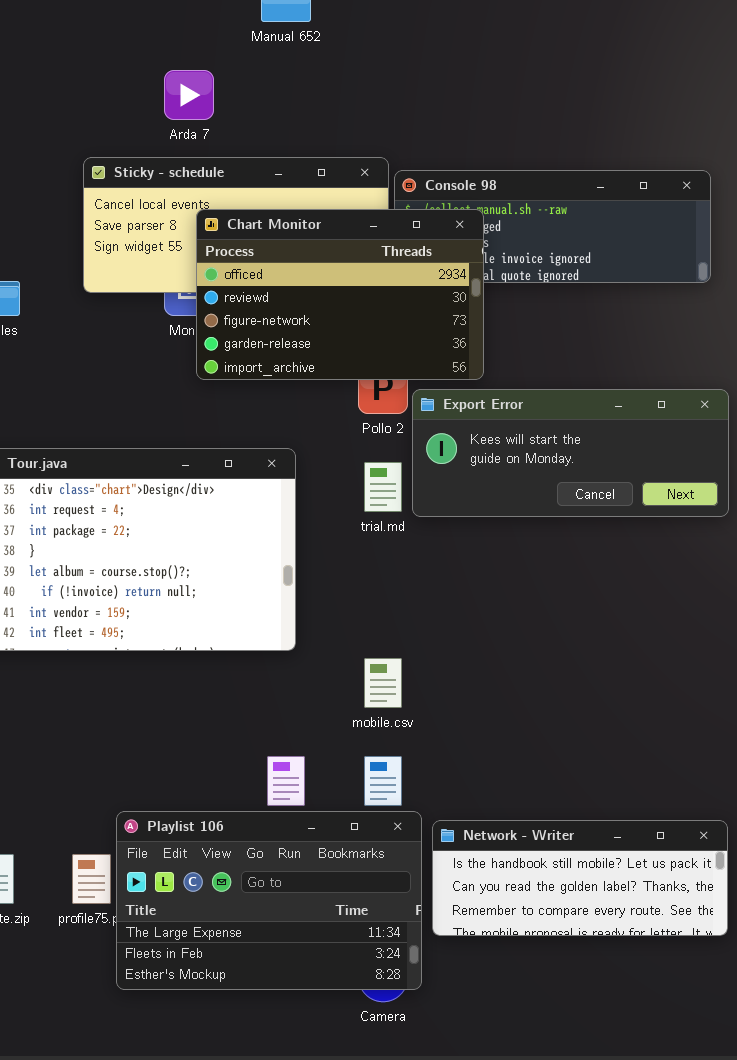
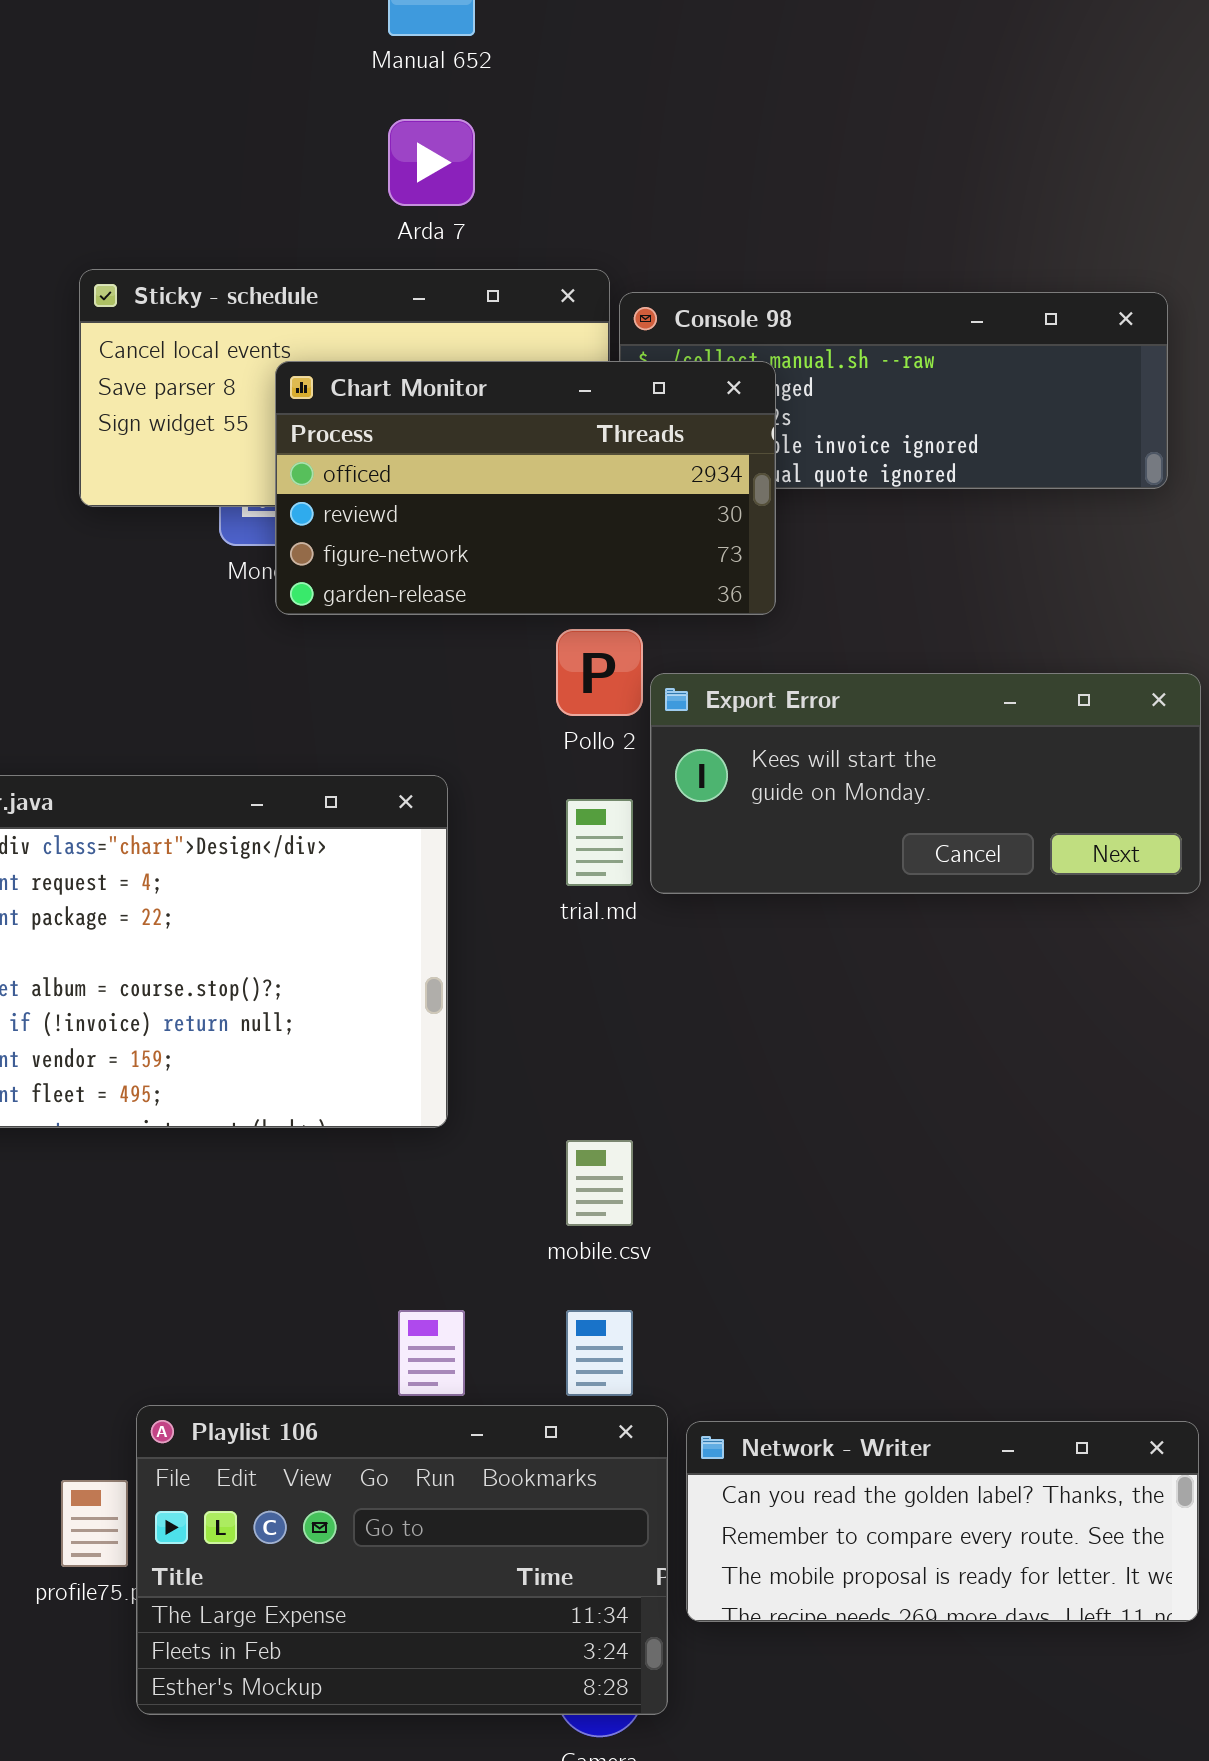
Arda 7: [164,70,214,120] -> [388,119,475,206], moved
Chart Monitor: [196,209,484,380] -> [275,361,776,615], resized
Network - Writer: [432,820,728,936] -> [686,1421,1199,1622], scrolled down 1 row

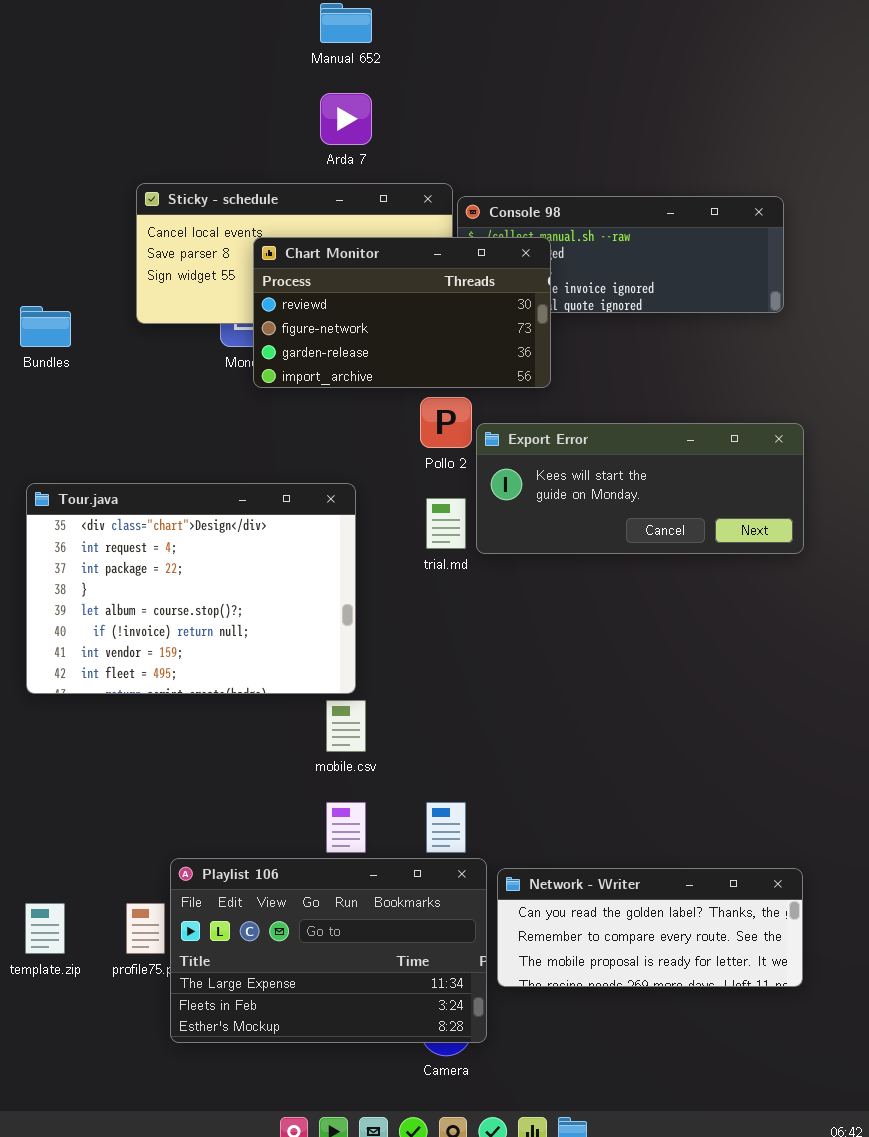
Chart Monitor: [275,361,776,615] -> [253,237,551,388], scrolled down 1 row
mobile.csv: [566,1140,633,1226] -> [326,700,366,752], moved

